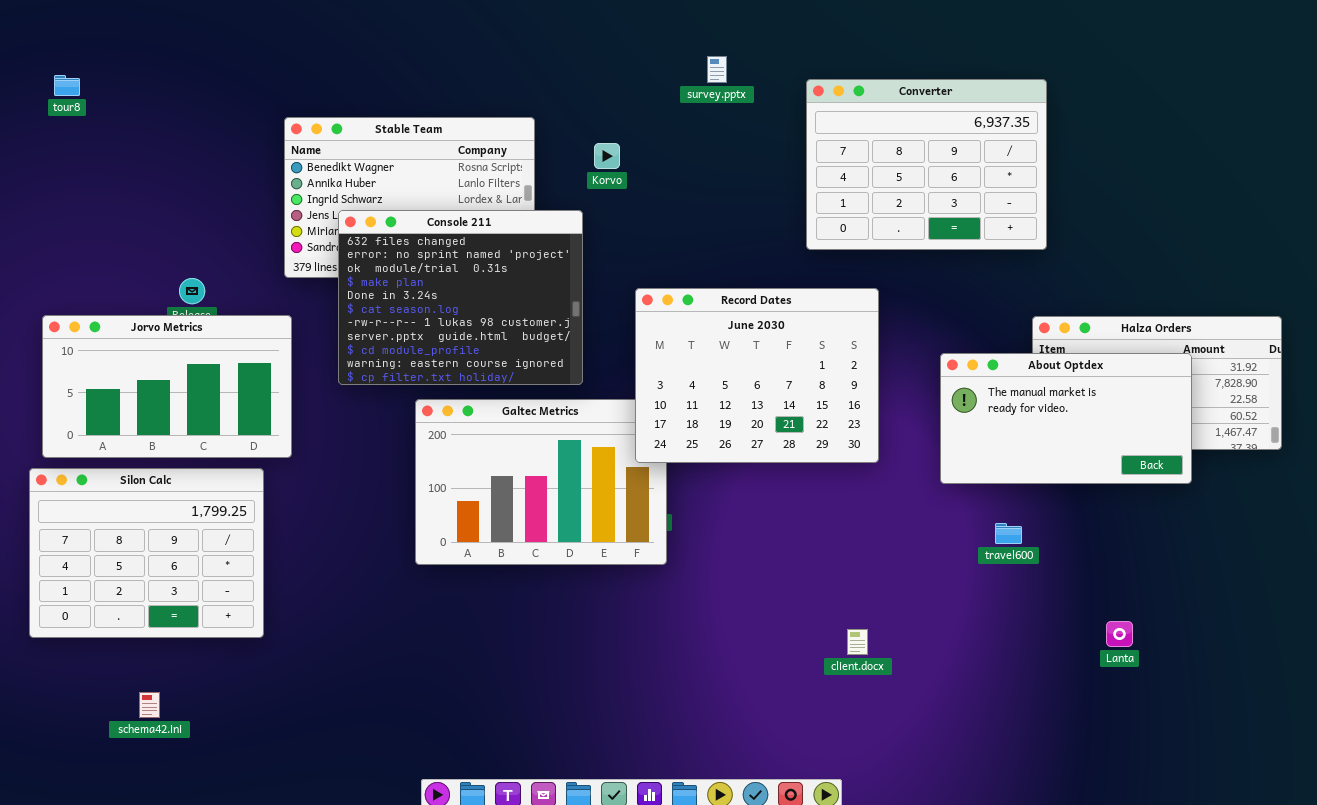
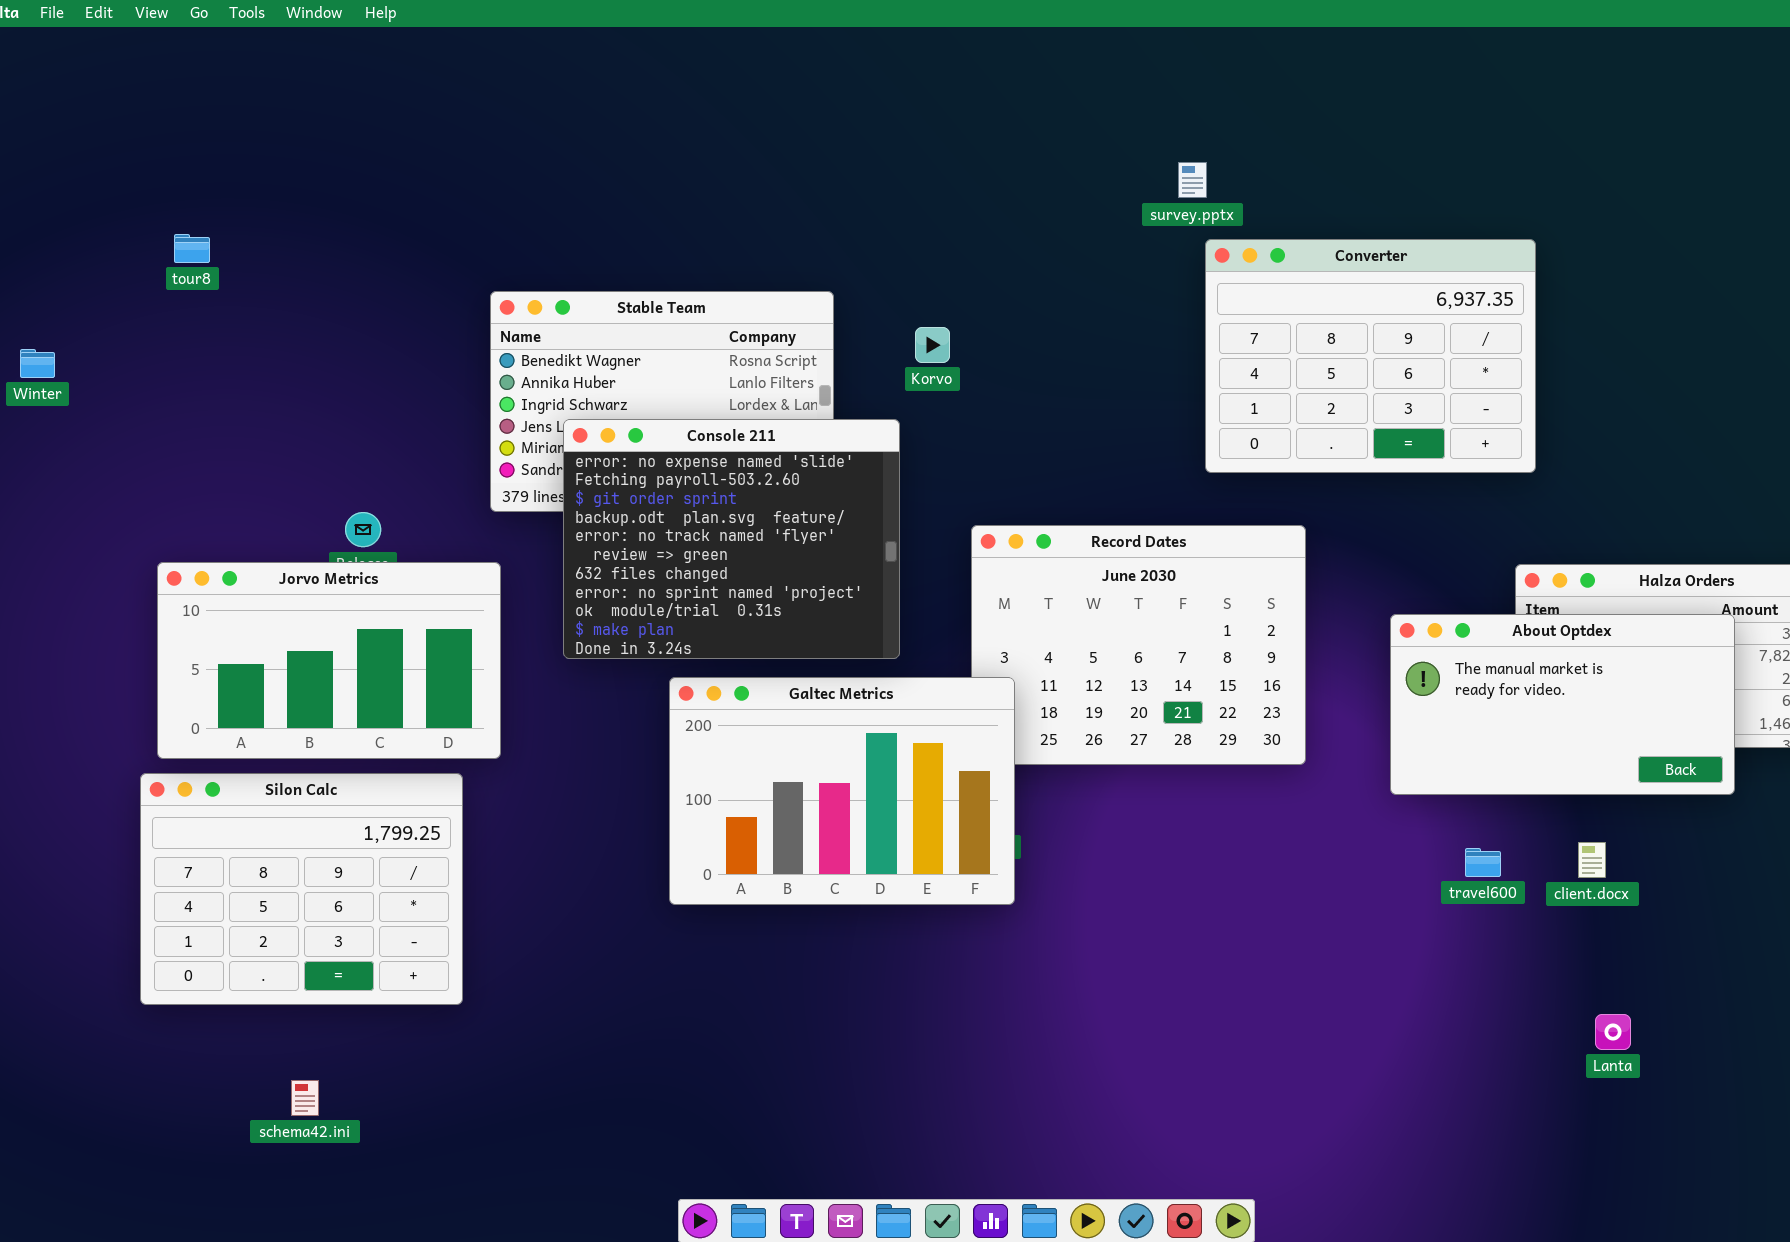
survey.pptx: [707,56,727,83] -> [1178,162,1207,198], moved
Console 211: [338,210,583,385] -> [563,419,900,659], scrolled up 6 rows
Galtec Metrics: [415,399,667,565] -> [669,677,1015,905], raised
Lanta: [1106,621,1133,647] -> [1595,1014,1631,1050], moved
client.docx: [847,629,868,655] -> [1578,842,1606,878], moved

